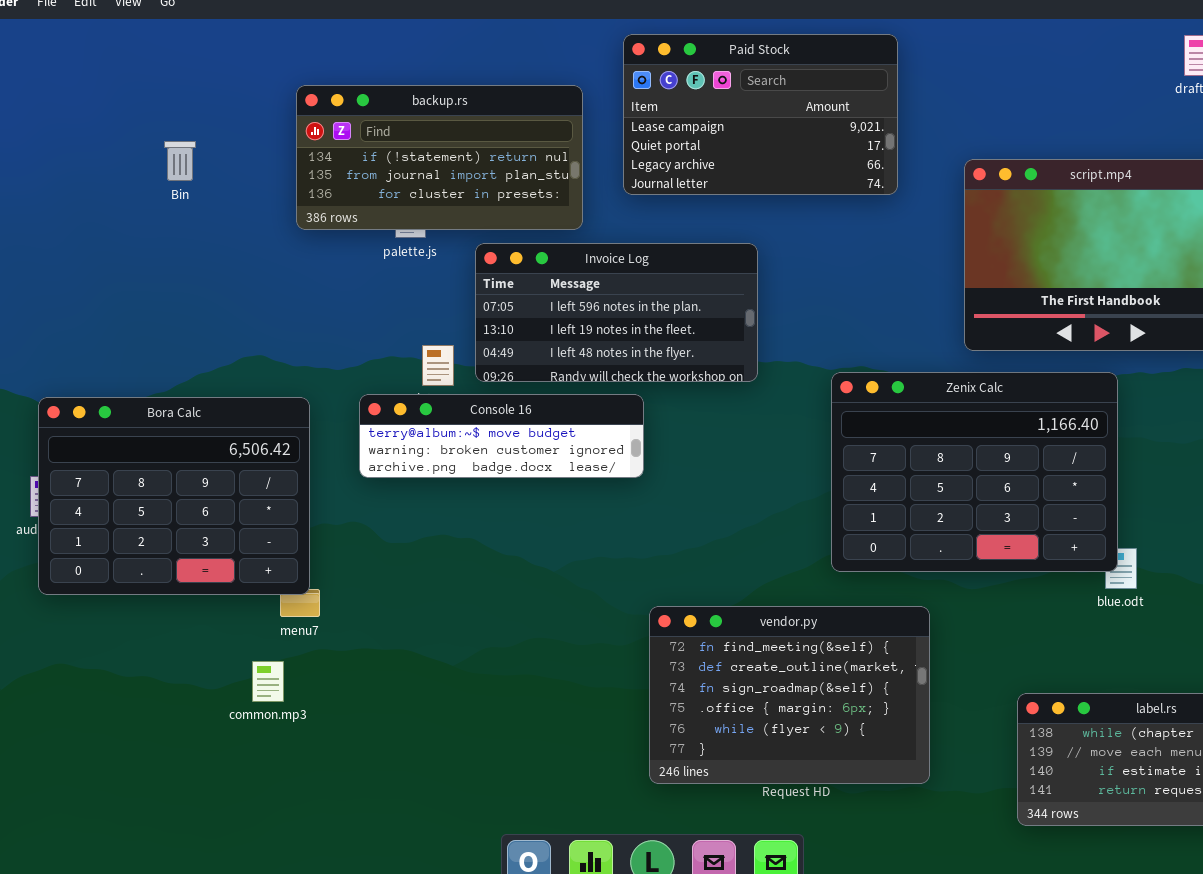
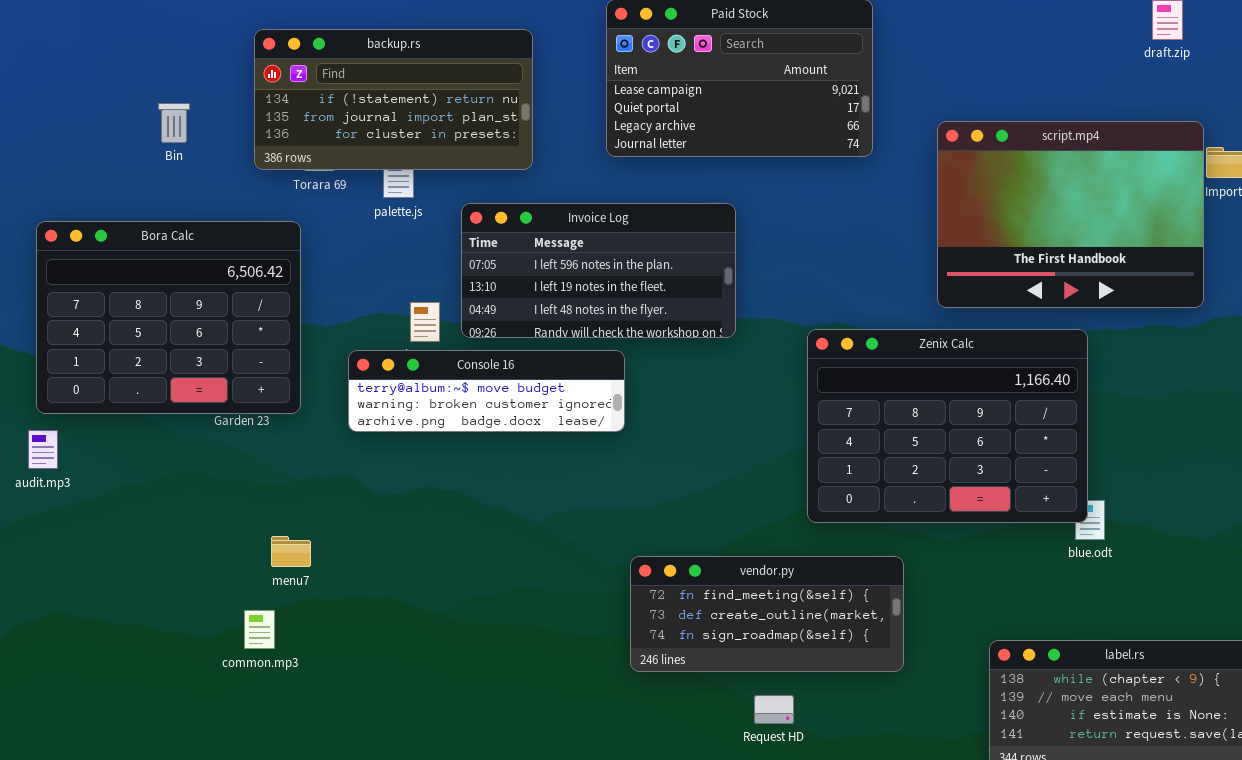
backup.rs: [296,85,583,230] -> [254,29,533,170], moved
Bora Calc: [38,397,310,595] -> [36,221,301,414], moved
vendor.py: [649,606,930,784] -> [630,556,904,672], resized

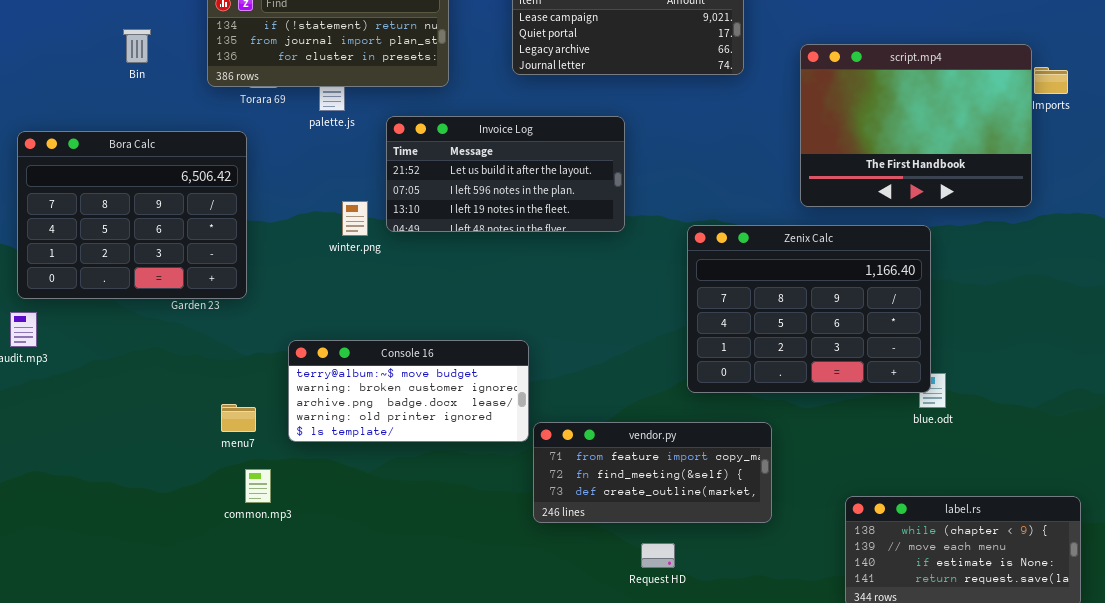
Invoice Log: [461,203,736,338] -> [386,116,625,232], scrolled up 1 row
Console 16: [348,350,625,432] -> [288,340,529,442], moved, resized
vendor.py: [630,556,904,672] -> [533,422,772,523], scrolled up 1 row
common.mp3: [244,610,275,649] -> [245,469,271,503], moved

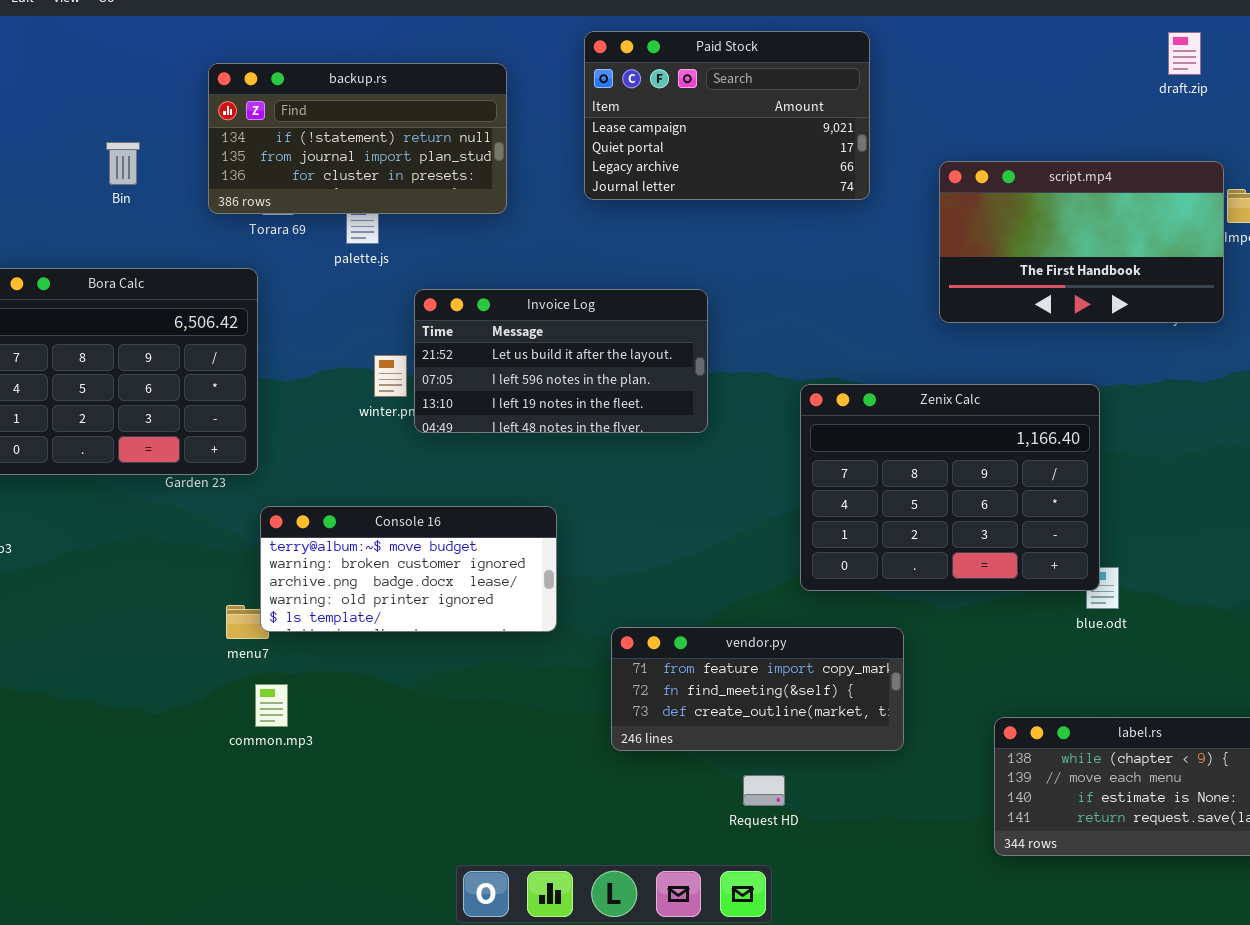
script.mp4: [800,44,1032,207] -> [939,161,1224,323], resized
Invoice Log: [386,116,625,232] -> [414,289,708,433], moved
Console 16: [288,340,529,442] -> [260,506,557,632], moved

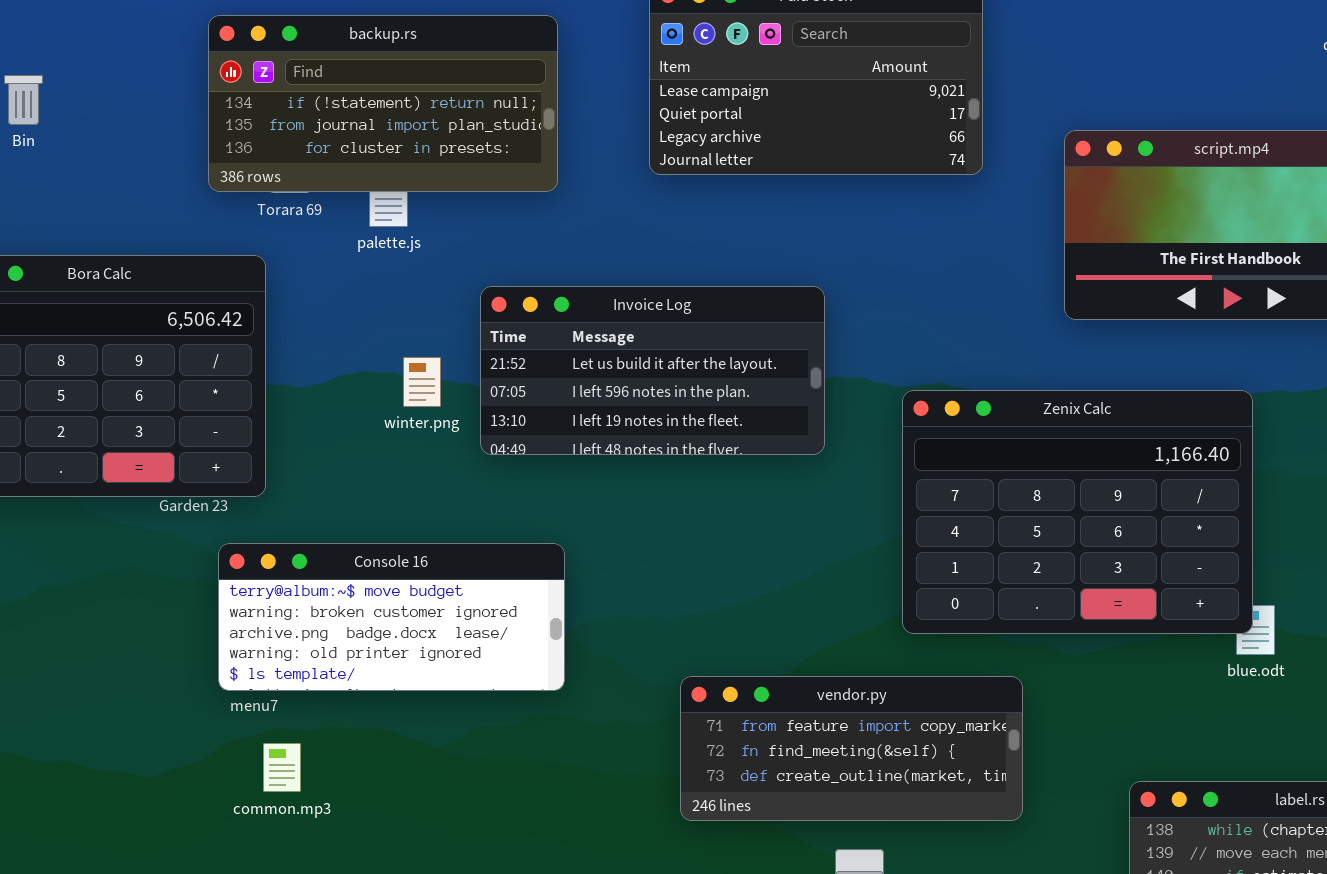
Bin: [106,142,140,185] -> [4,75,43,125], moved
Invoice Log: [414,289,708,433] -> [480,286,825,455], moved
Console 16: [260,506,557,632] -> [218,543,565,691], moved

